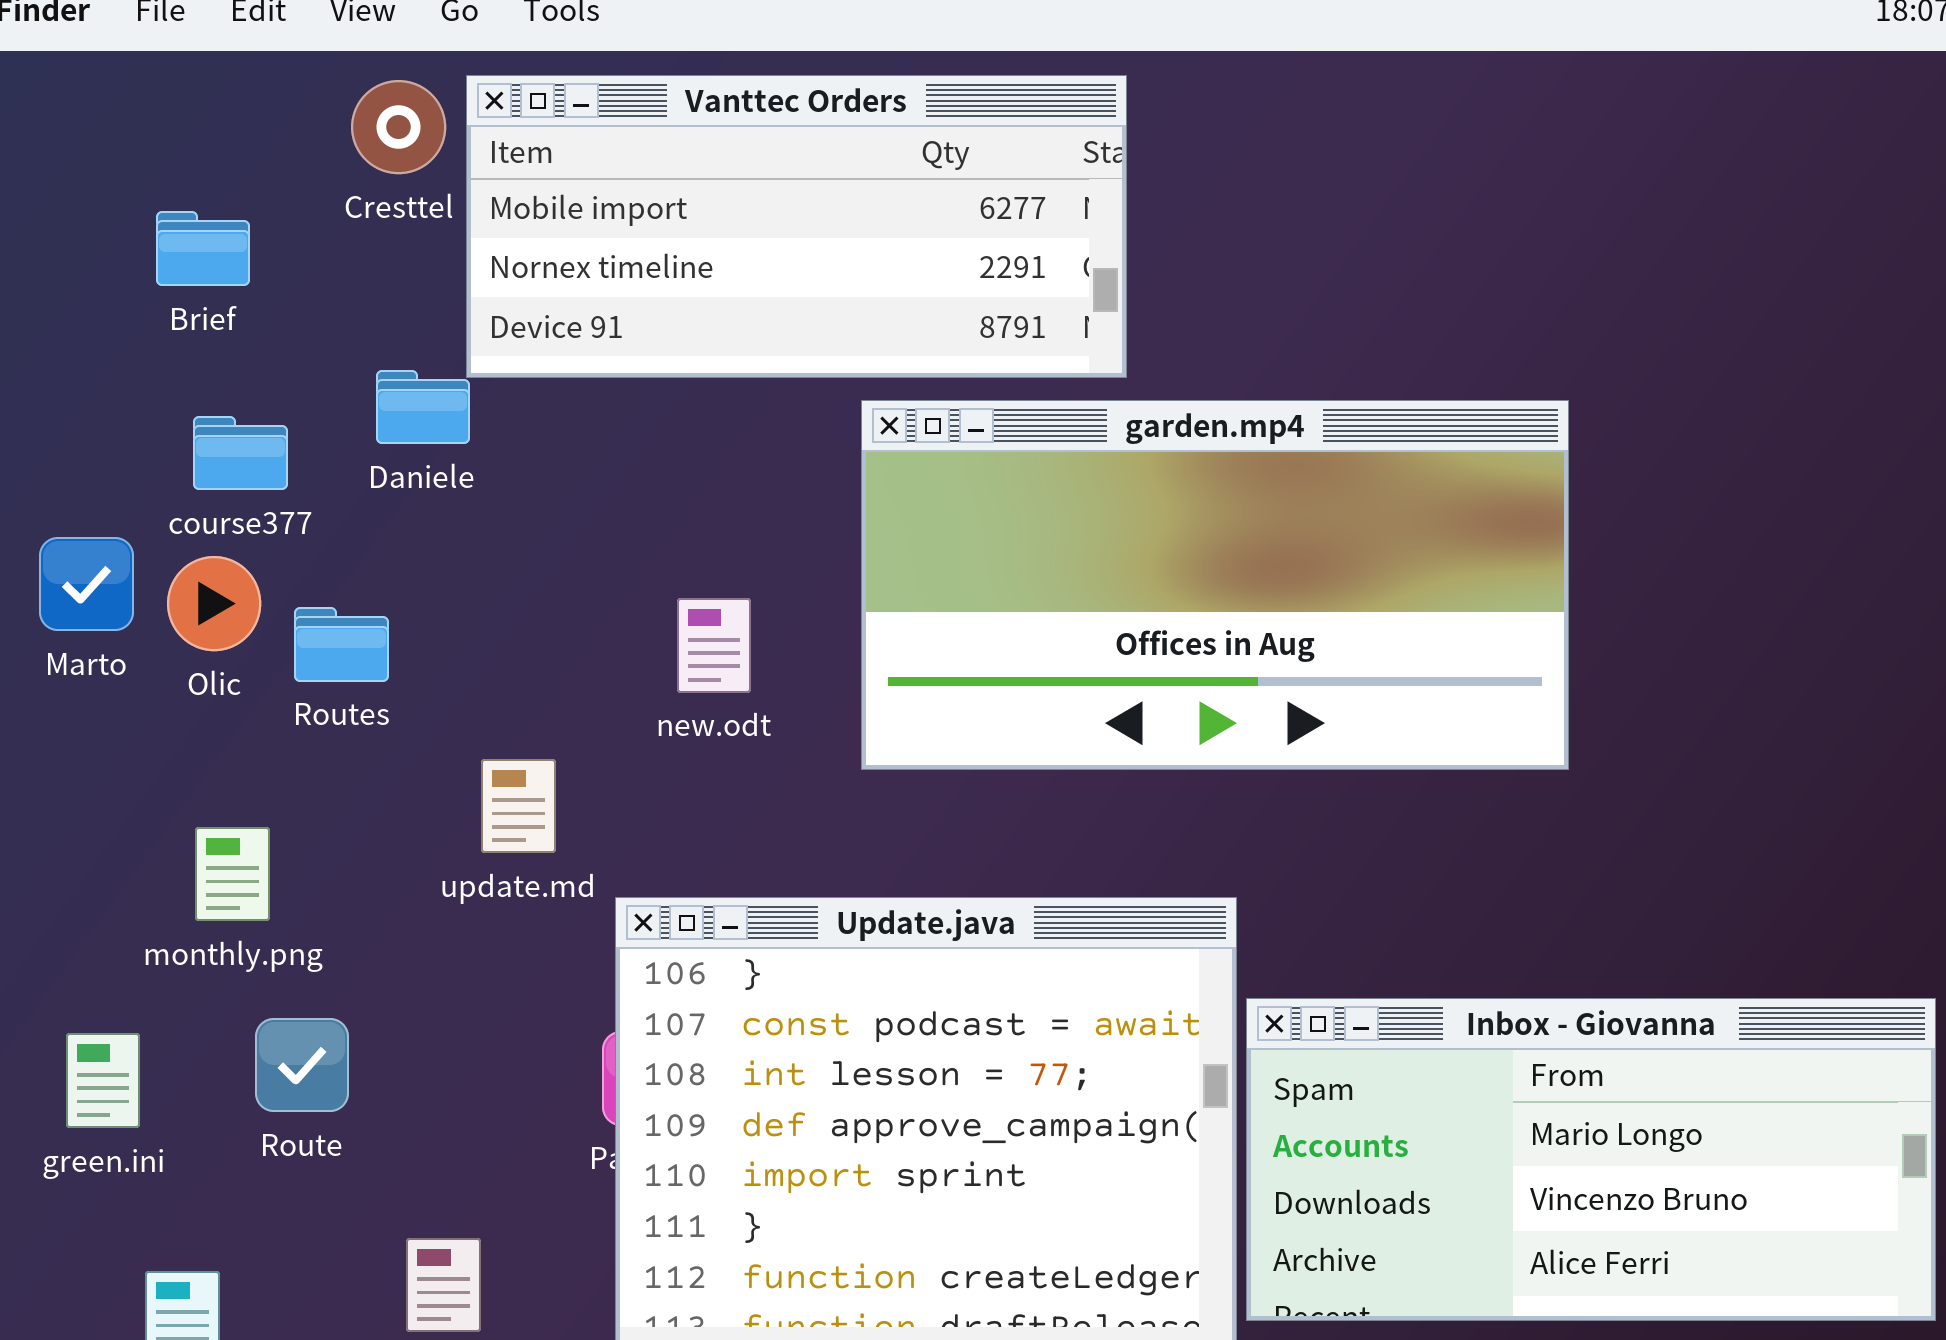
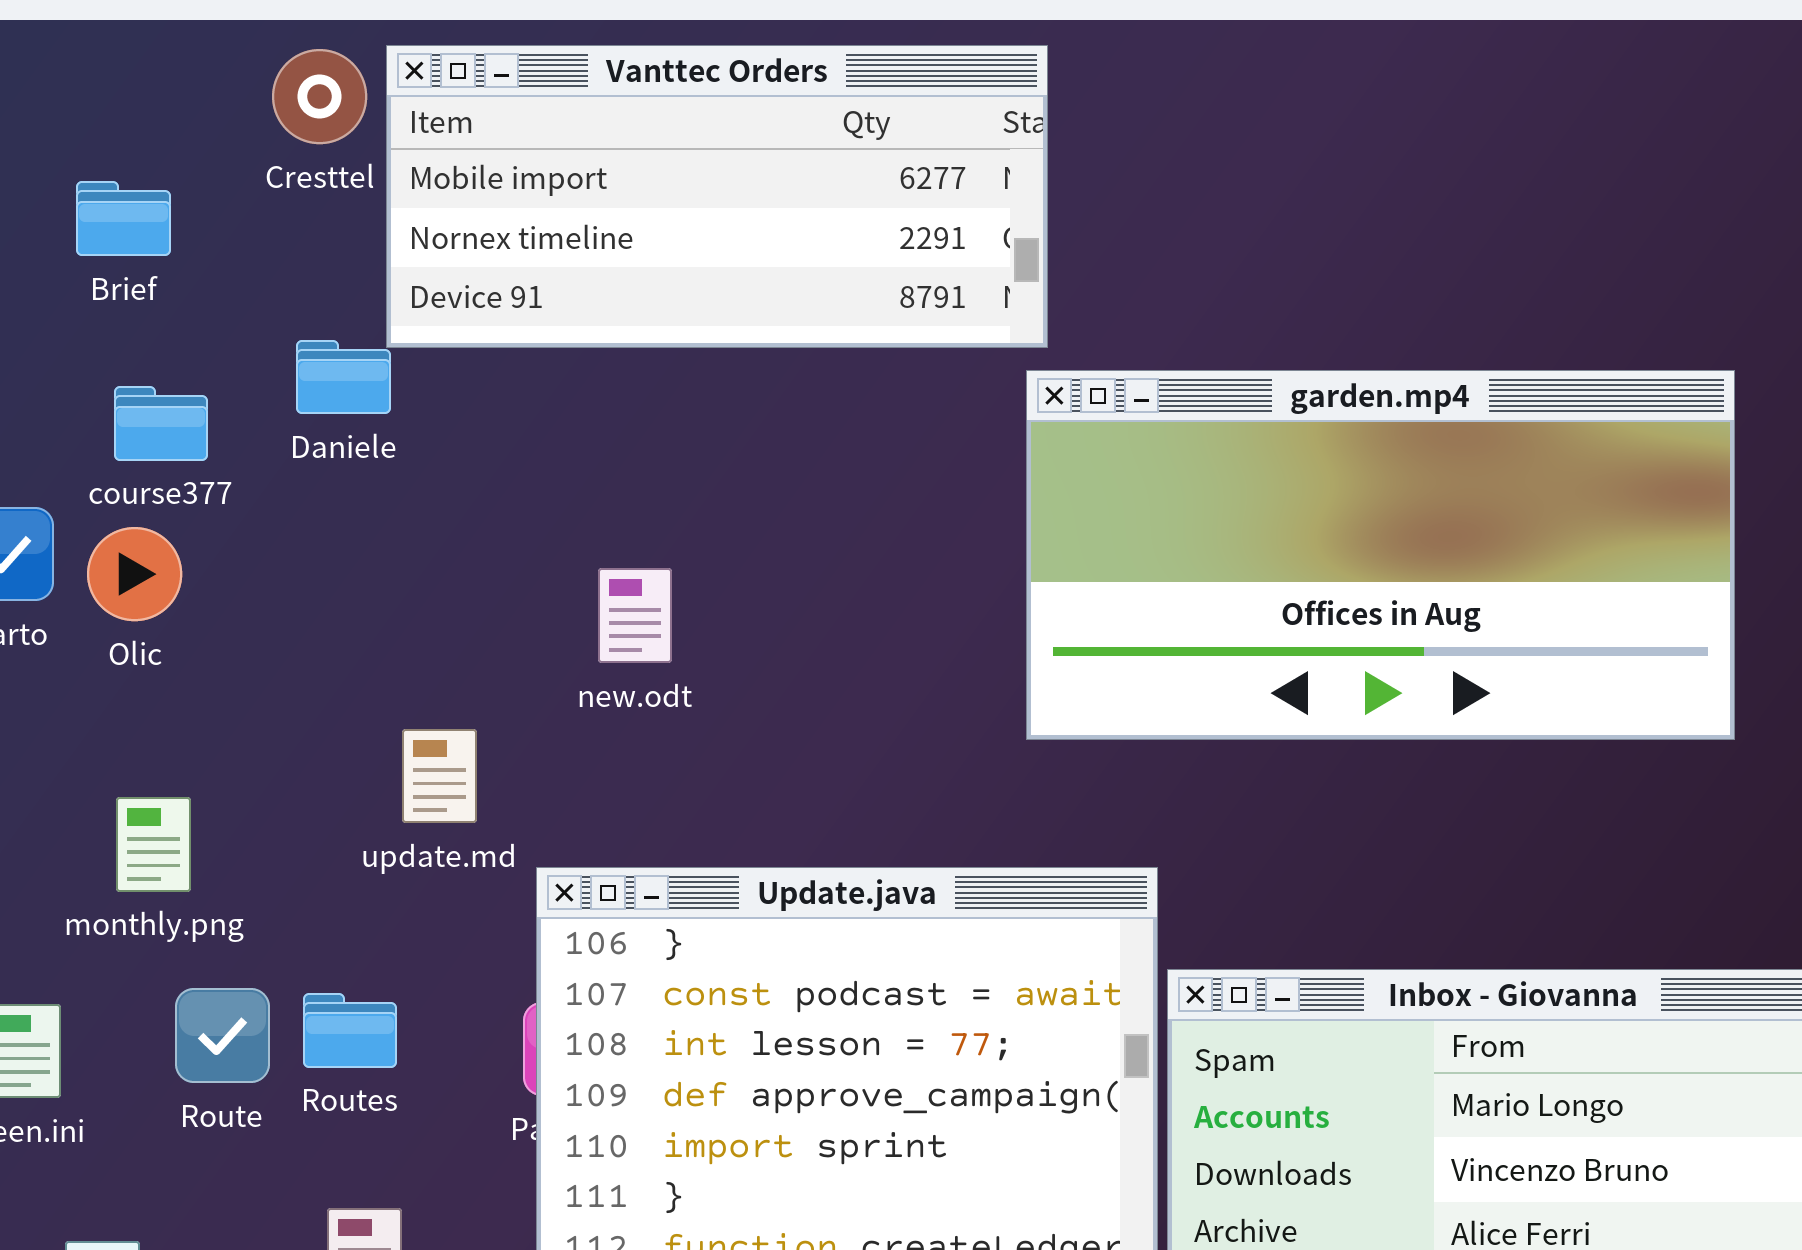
garden.mp4: [861,400,1569,770] -> [1026,370,1735,740], moved
Routes: [294,607,389,682] -> [303,993,397,1068], moved

